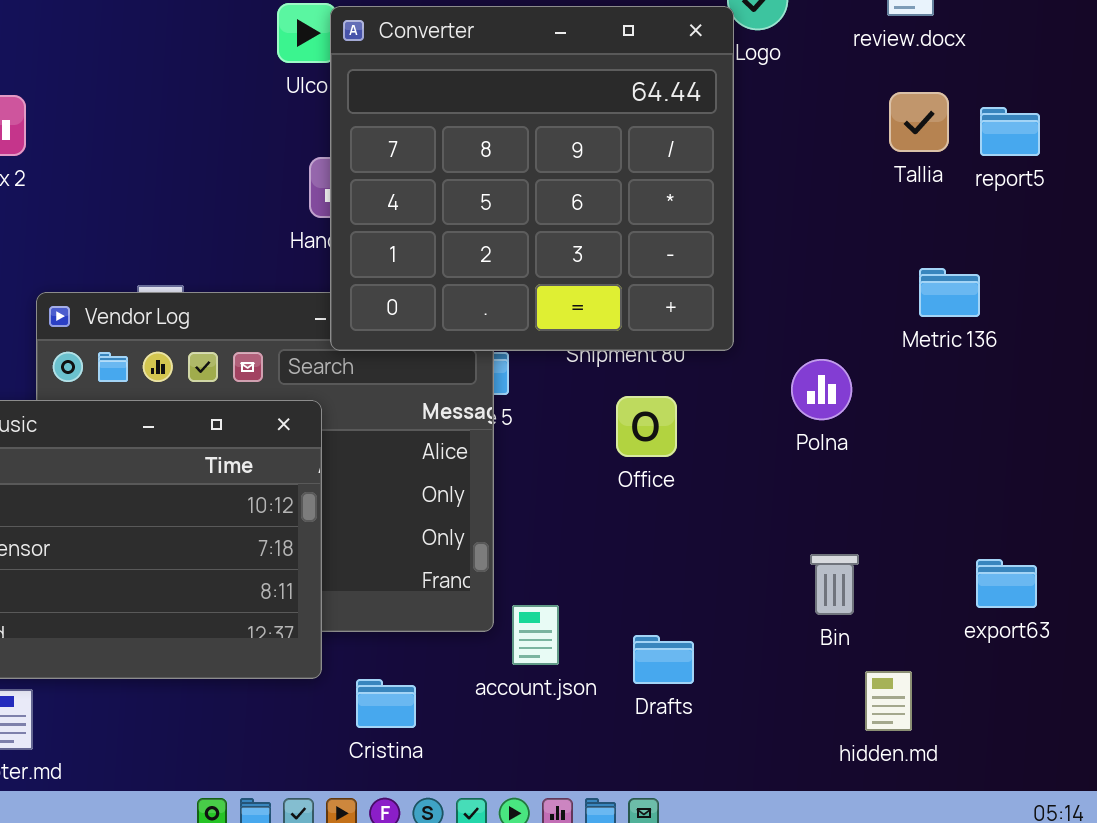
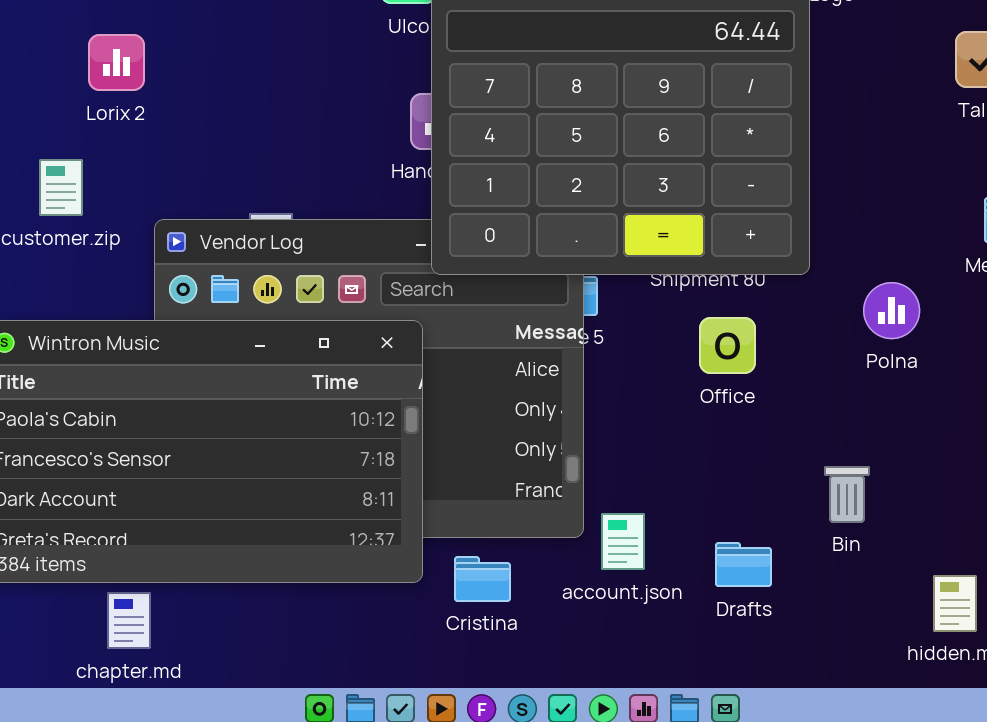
Bin: [810,554,859,615] -> [824,466,870,523], moved
Cristina: [356,679,416,728] -> [454,556,511,602], moved

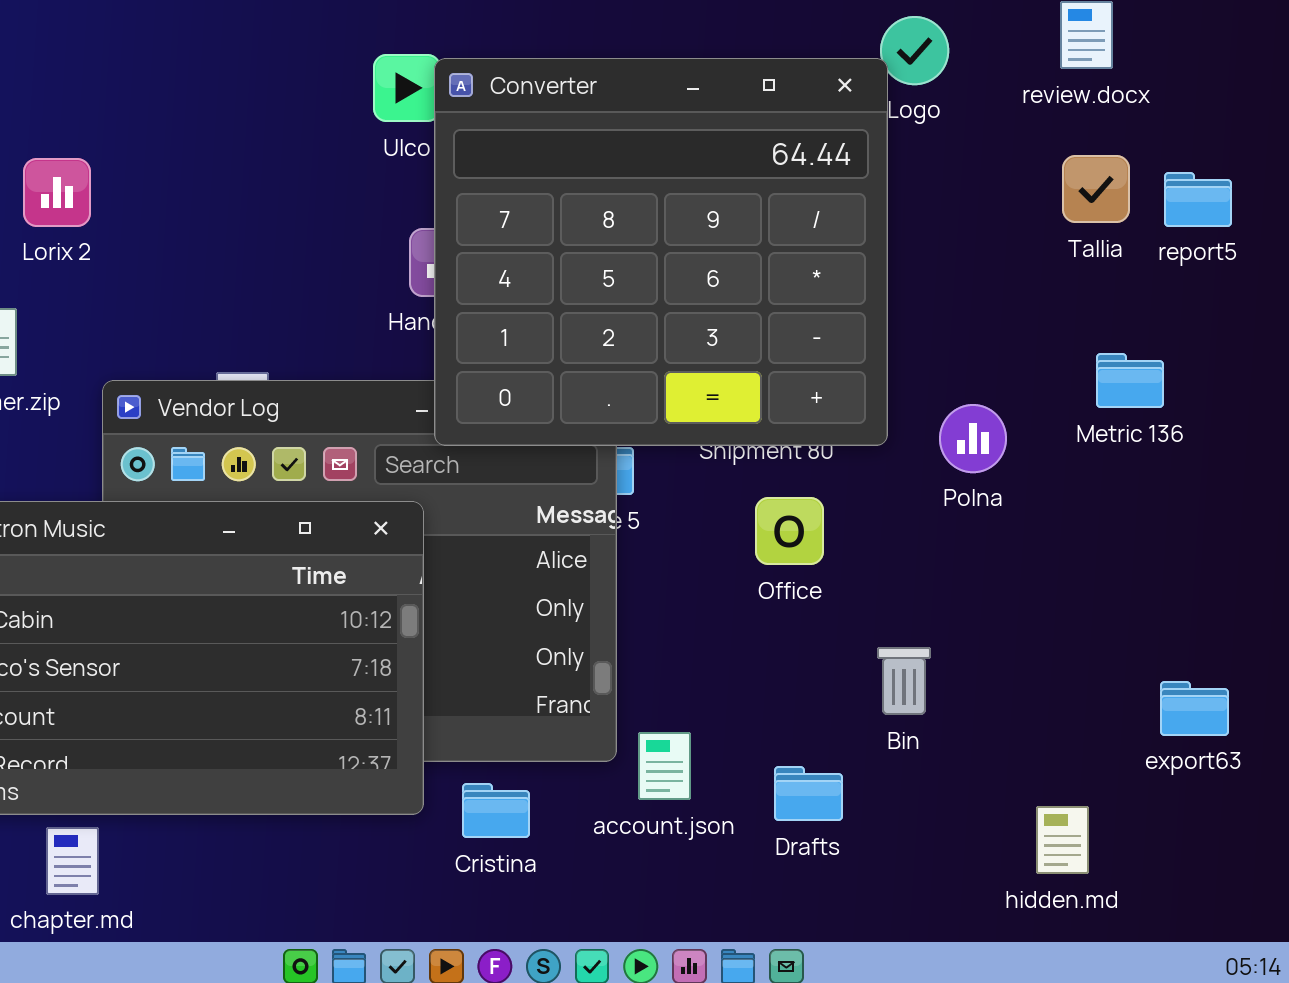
Polna: [863,282,920,339] -> [939,404,1007,473], moved
Bin: [824,466,870,523] -> [877,647,931,715], moved

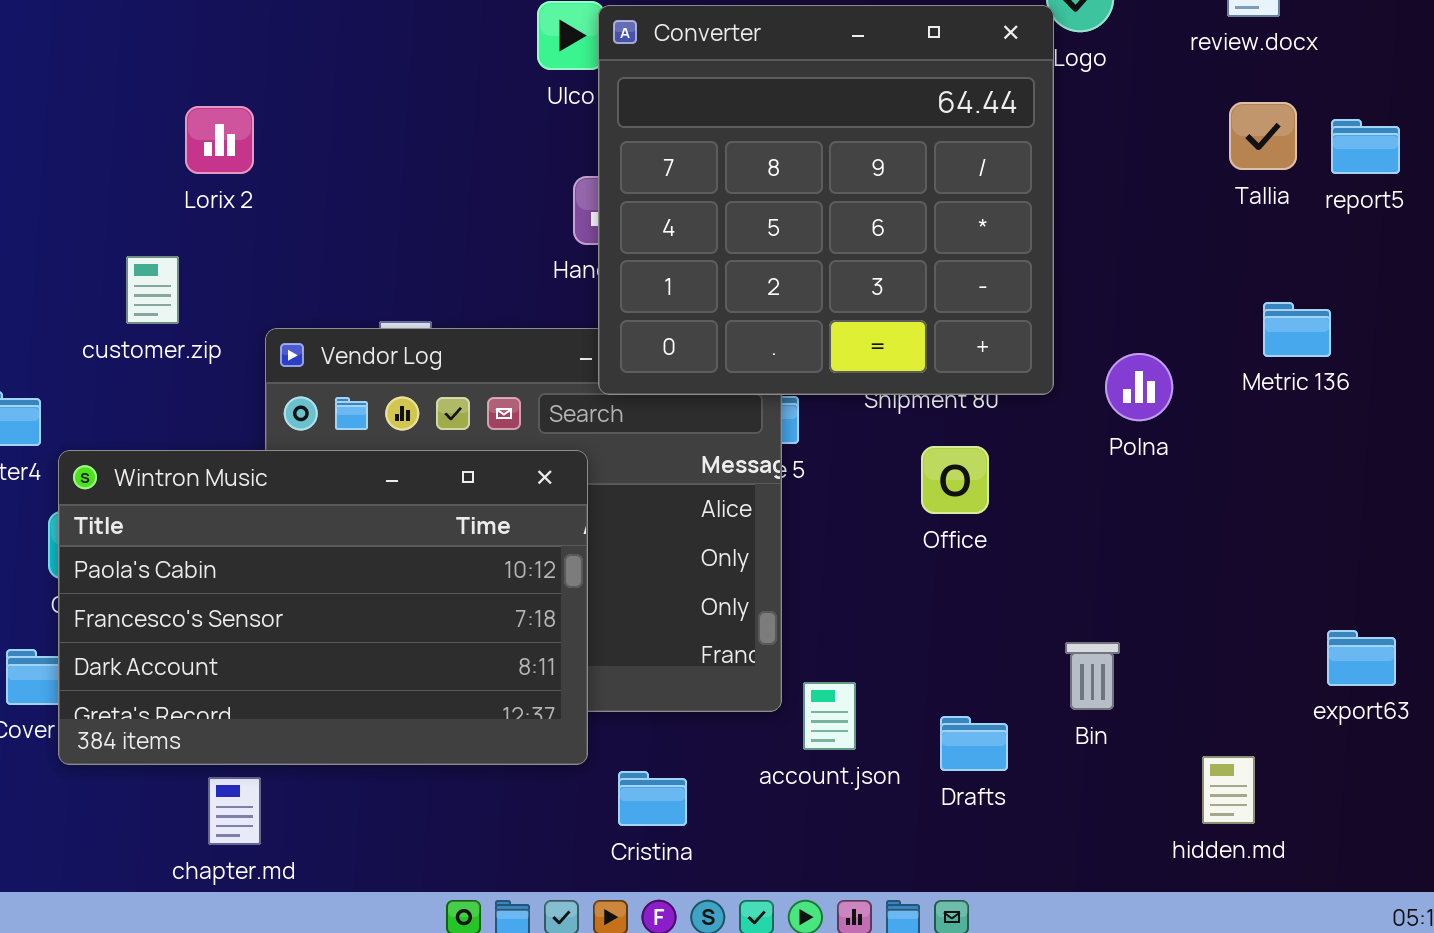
Bin: [877,647,931,715] -> [1065,642,1120,710], moved
Cristina: [462,783,530,838] -> [618,771,687,826], moved

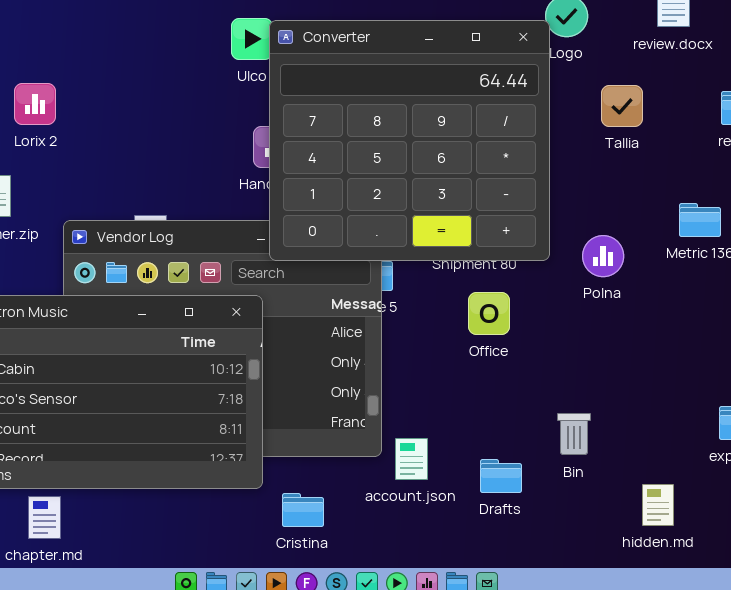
Tallia: [1229,102,1297,170] -> [601,85,643,127], moved

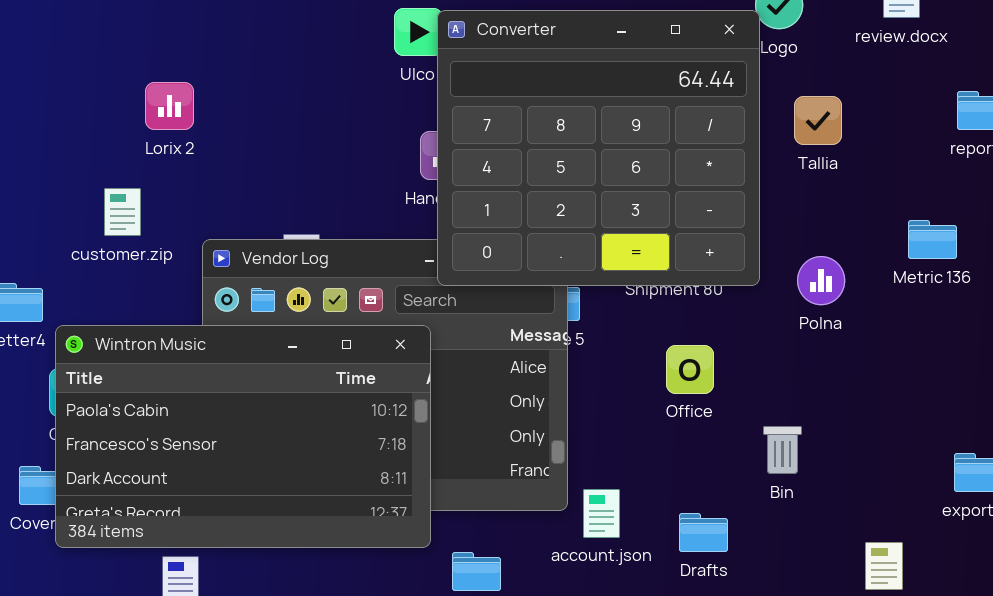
Tallia: [601,85,643,127] -> [794,96,842,145], moved
Office: [468,292,510,335] -> [666,345,714,394], moved
Bin: [557,413,591,455] -> [763,426,802,474], moved

